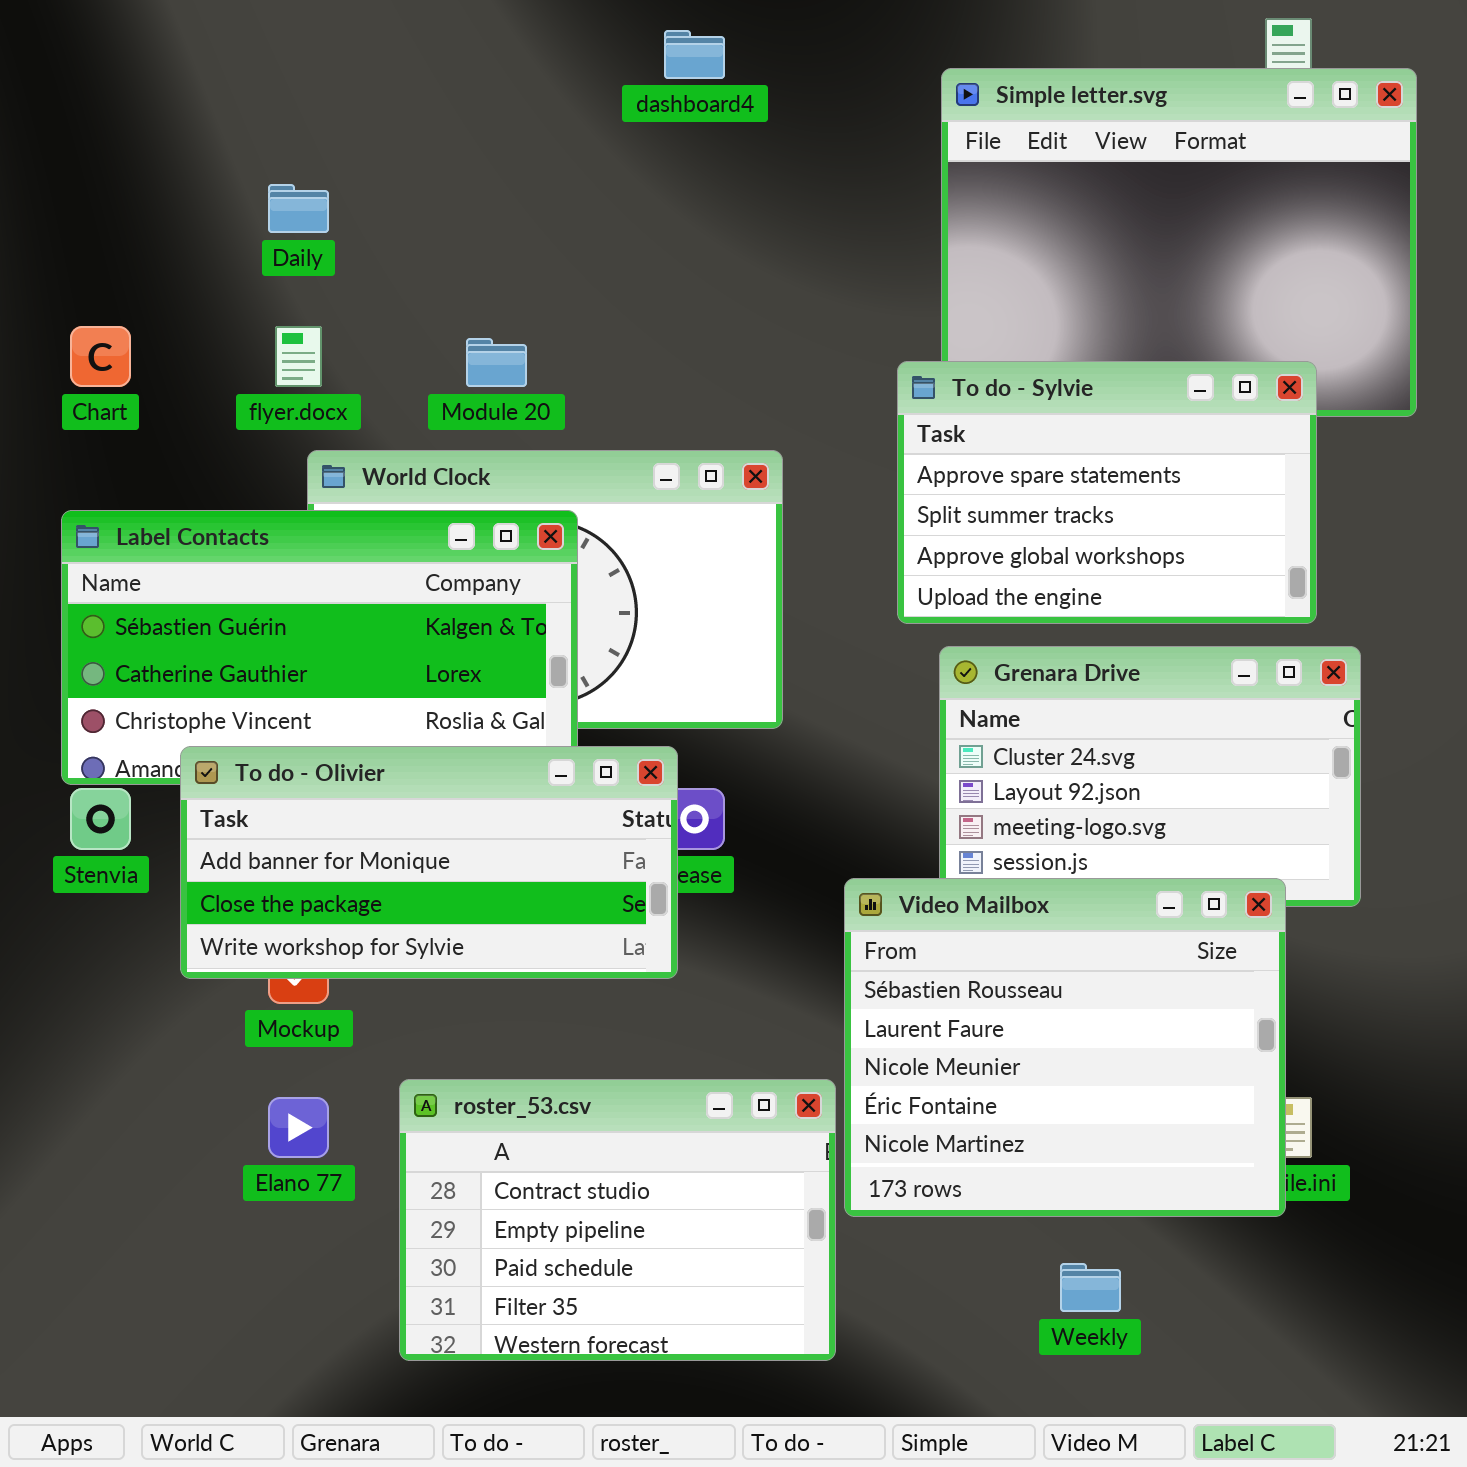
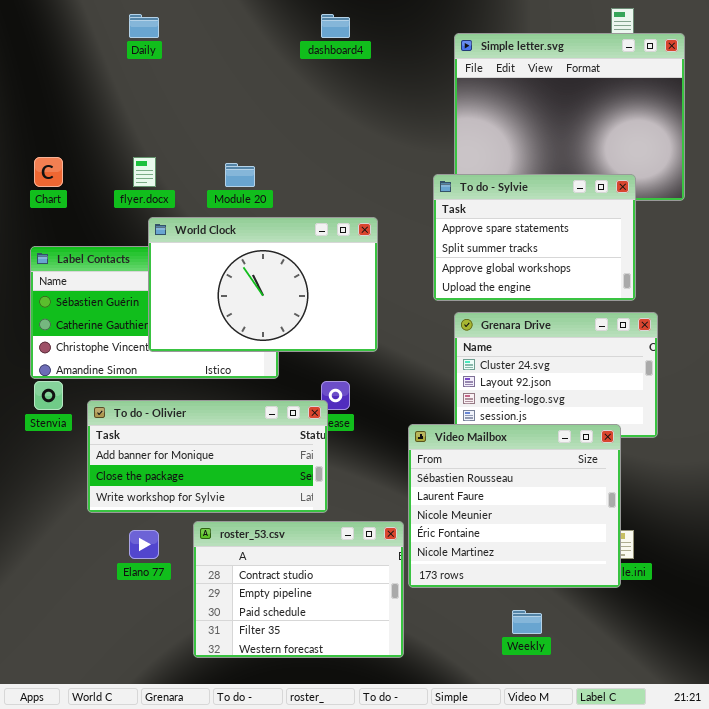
Daily: [268,184,329,233] -> [129,14,159,38], moved
World Clock: [307,450,783,729] -> [148,217,378,352], raised
To do - Olivier: [180,746,678,979] -> [87,400,328,513], moved

